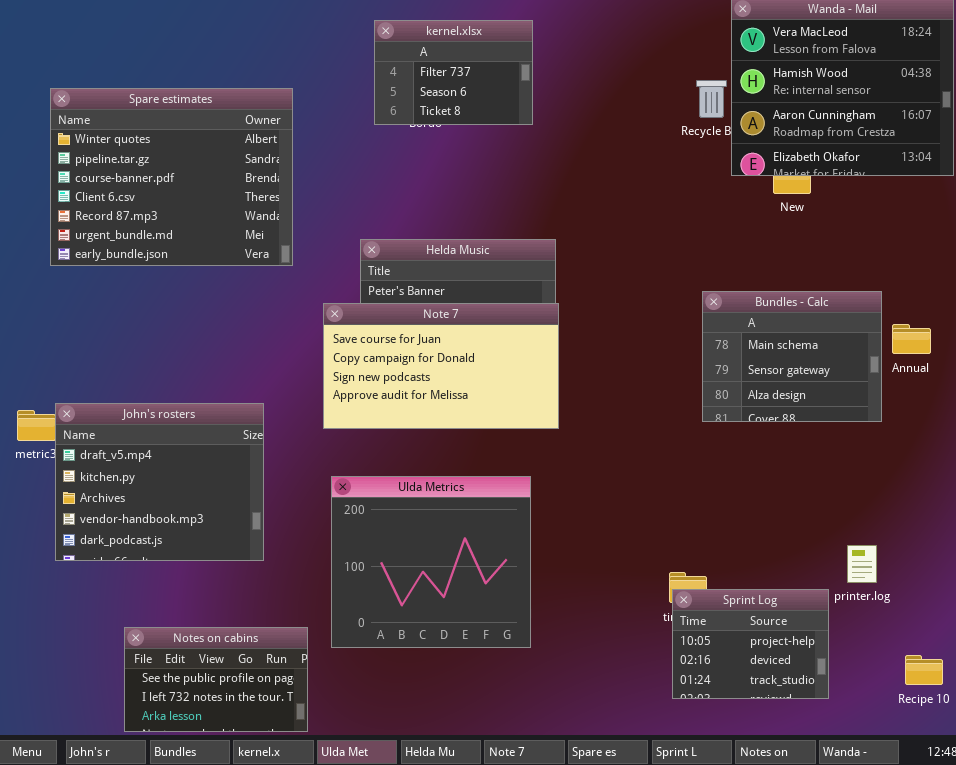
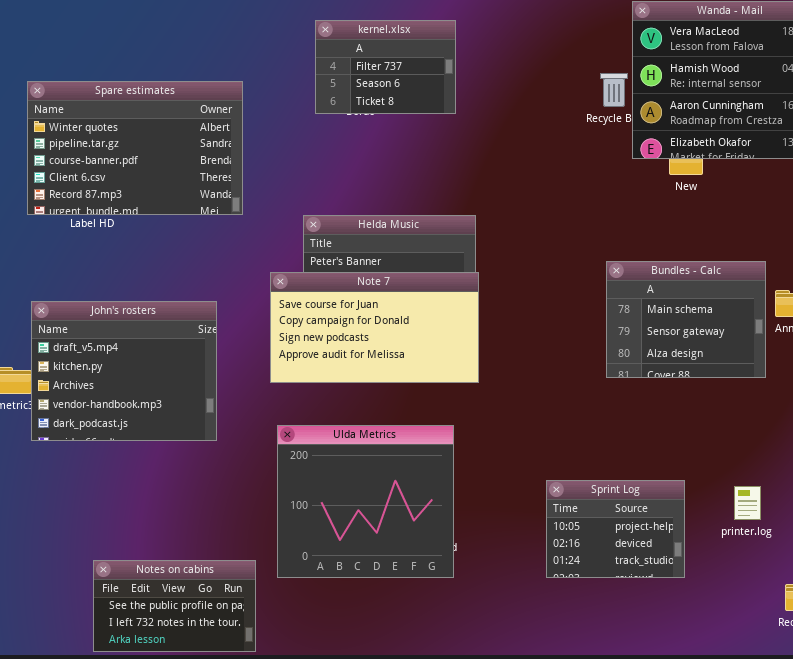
Spare estimates: [50,88,293,266] -> [27,81,243,215], resized
John's rosters: [55,403,264,561] -> [31,301,217,441], moved
Sprint Log: [672,589,829,699] -> [546,480,685,578], moved

